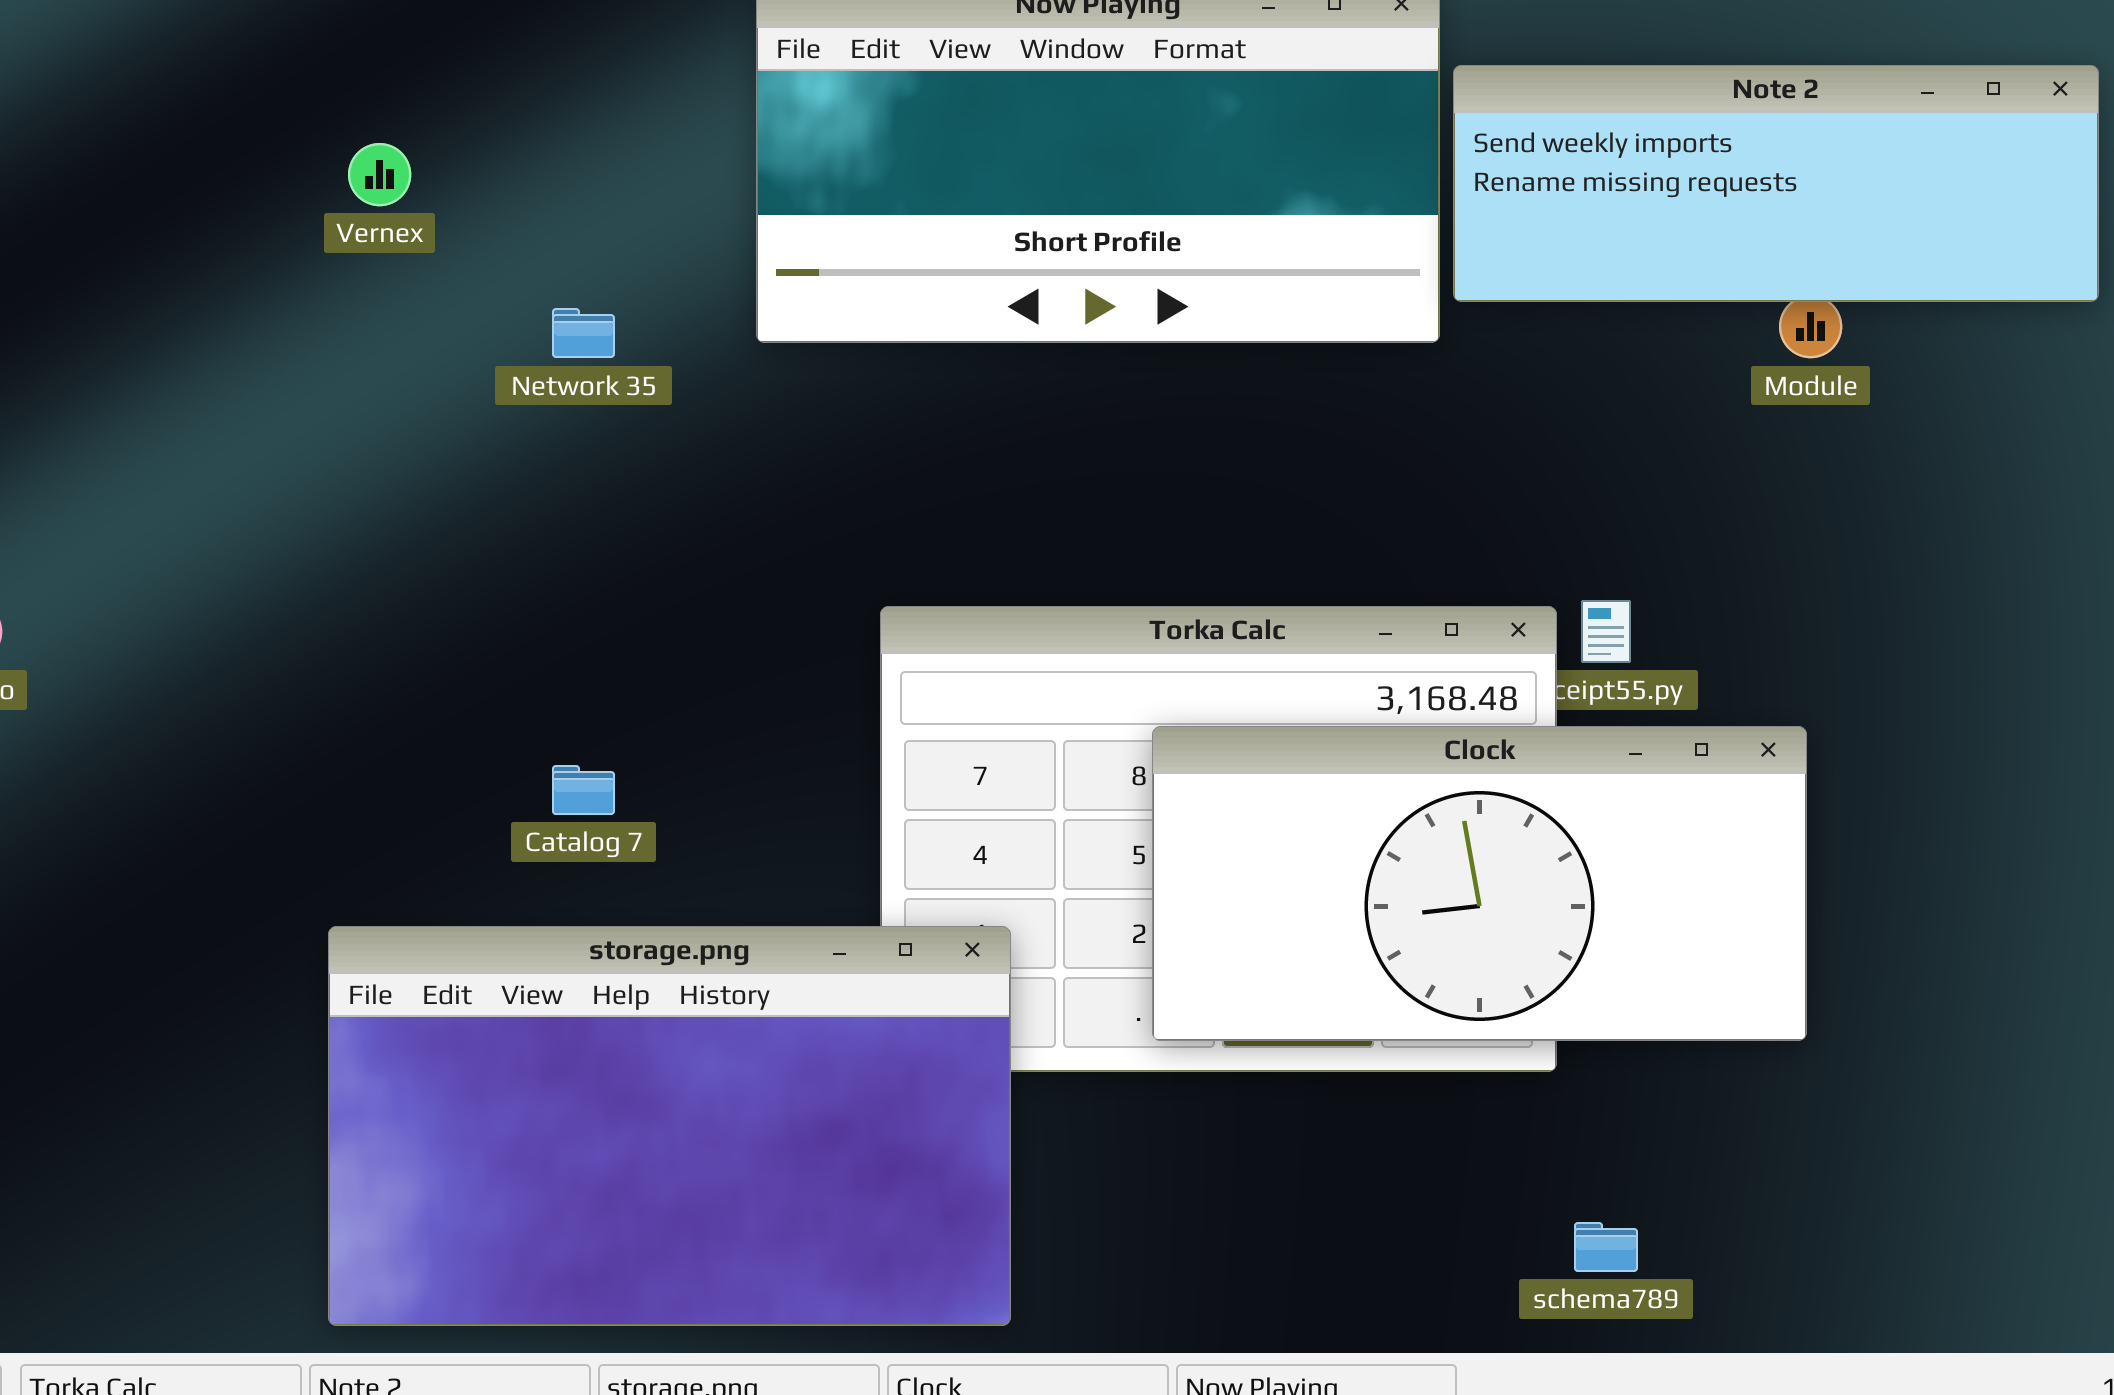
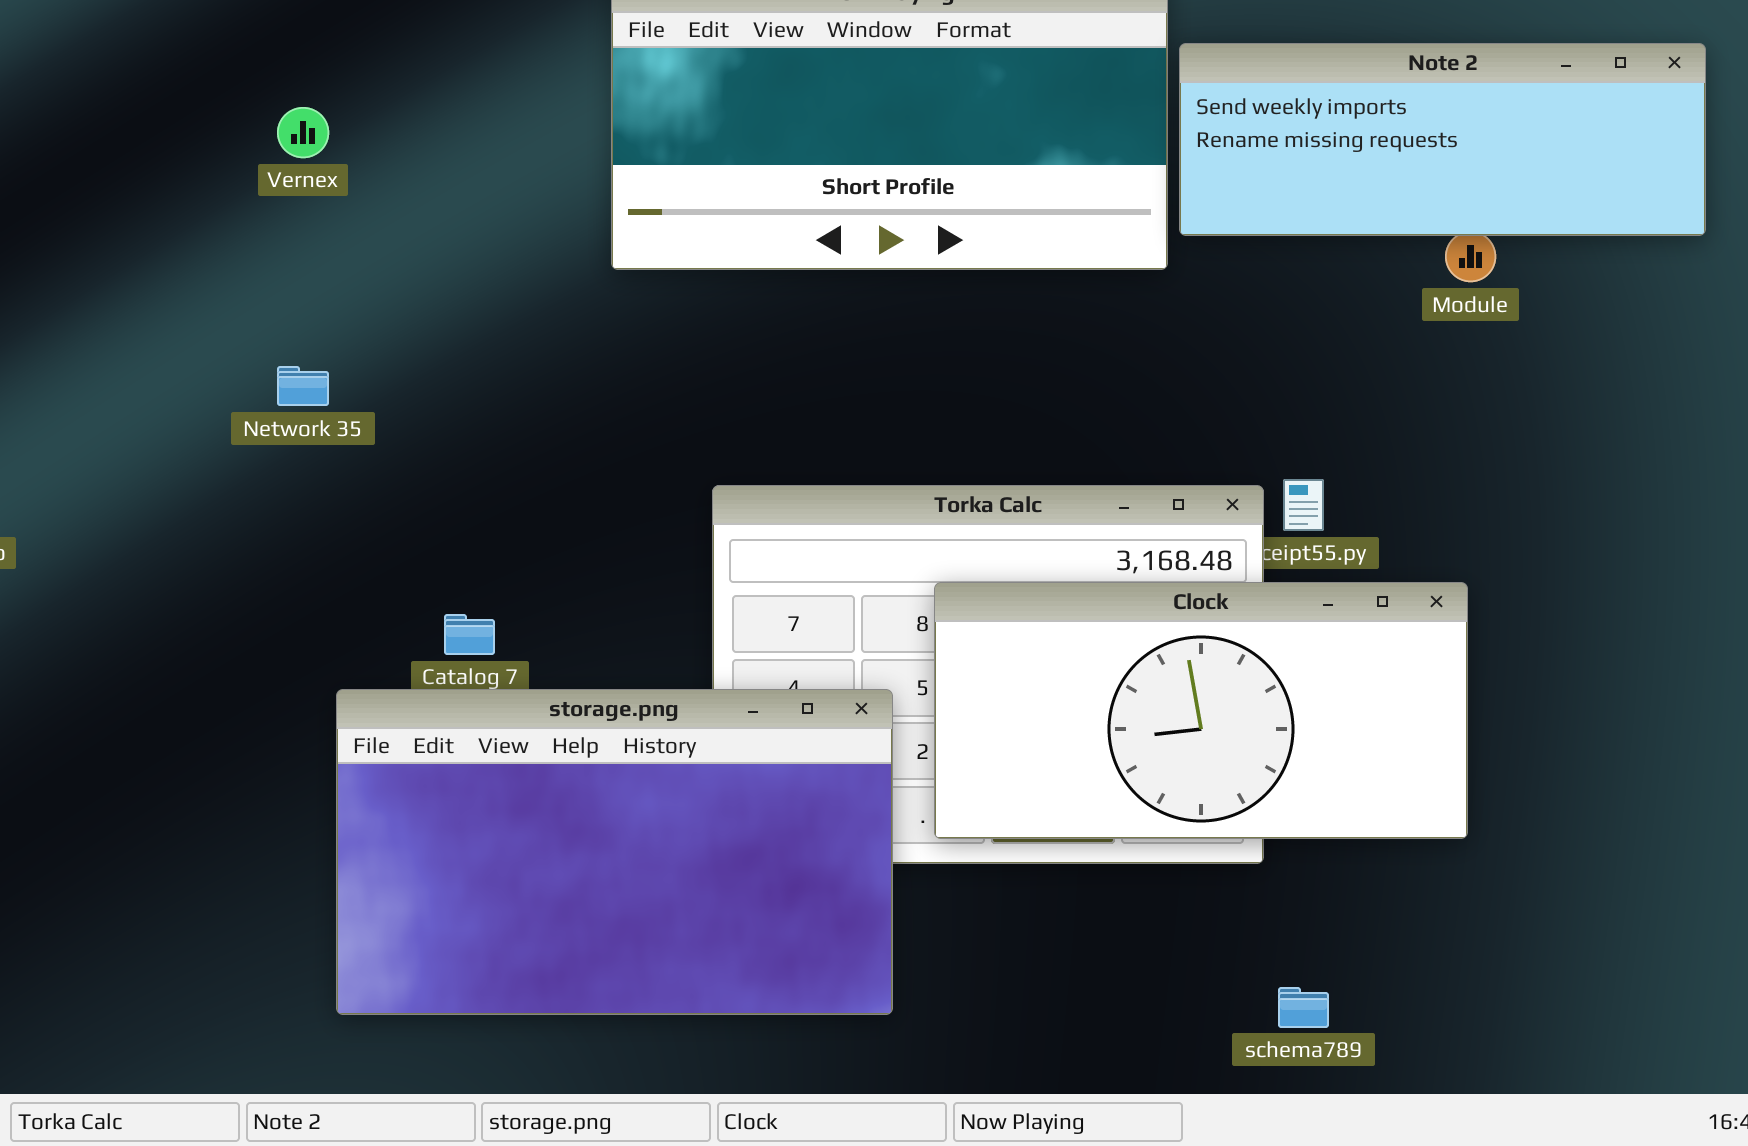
Network 35: [552,308,615,358] -> [277,366,329,406], moved
storage.png: [328,926,1011,1326] -> [336,689,893,1015], moved

